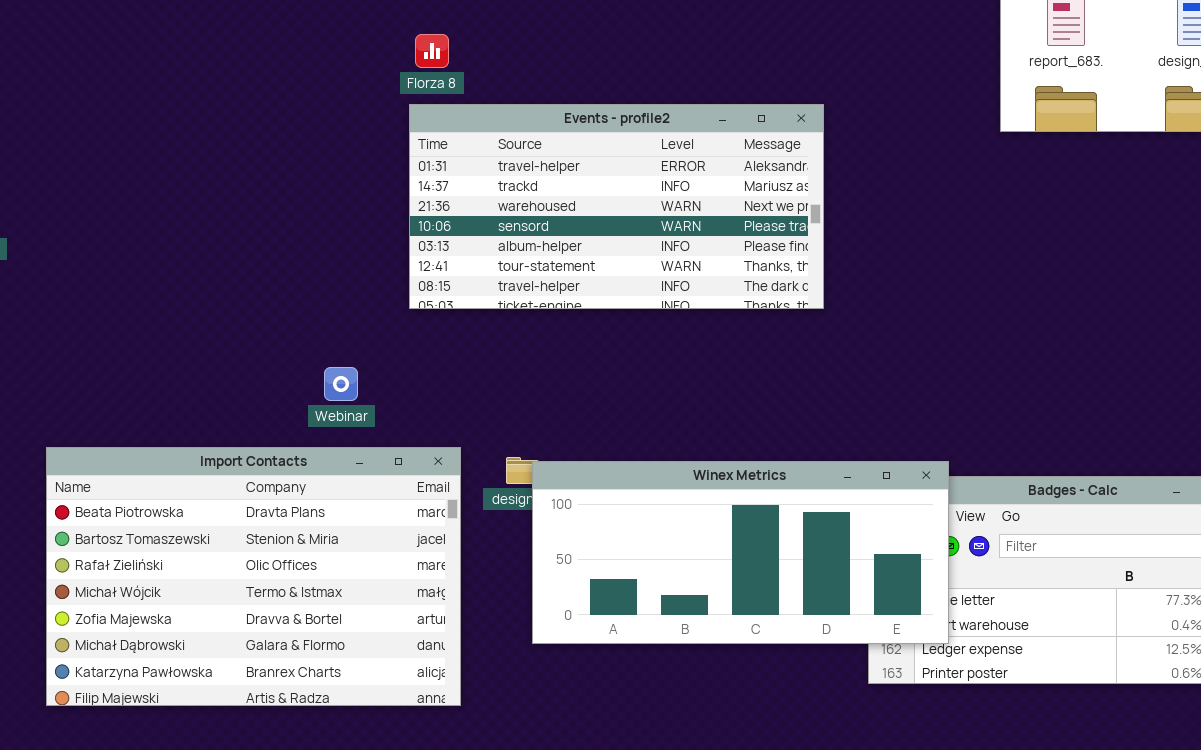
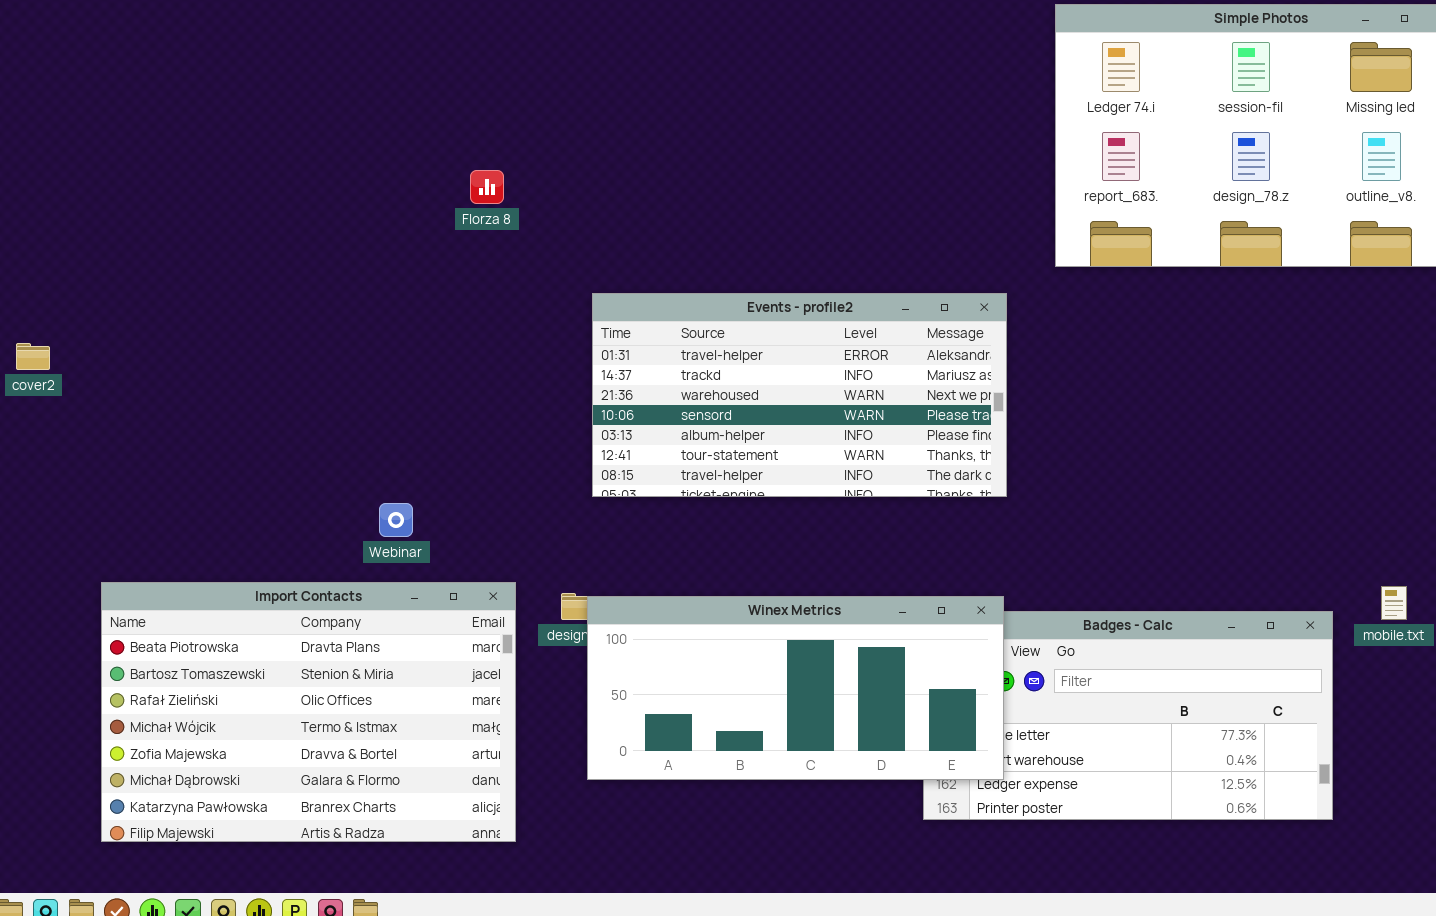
Events - profile2: [409,104,824,309] -> [592,293,1007,497], moved

